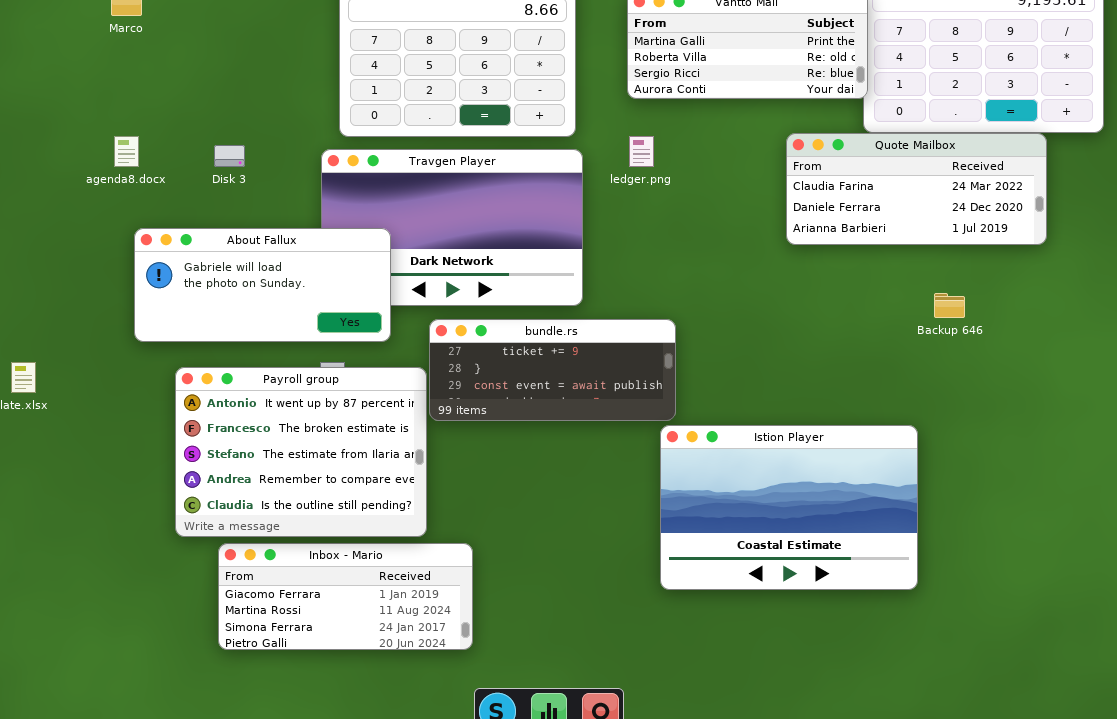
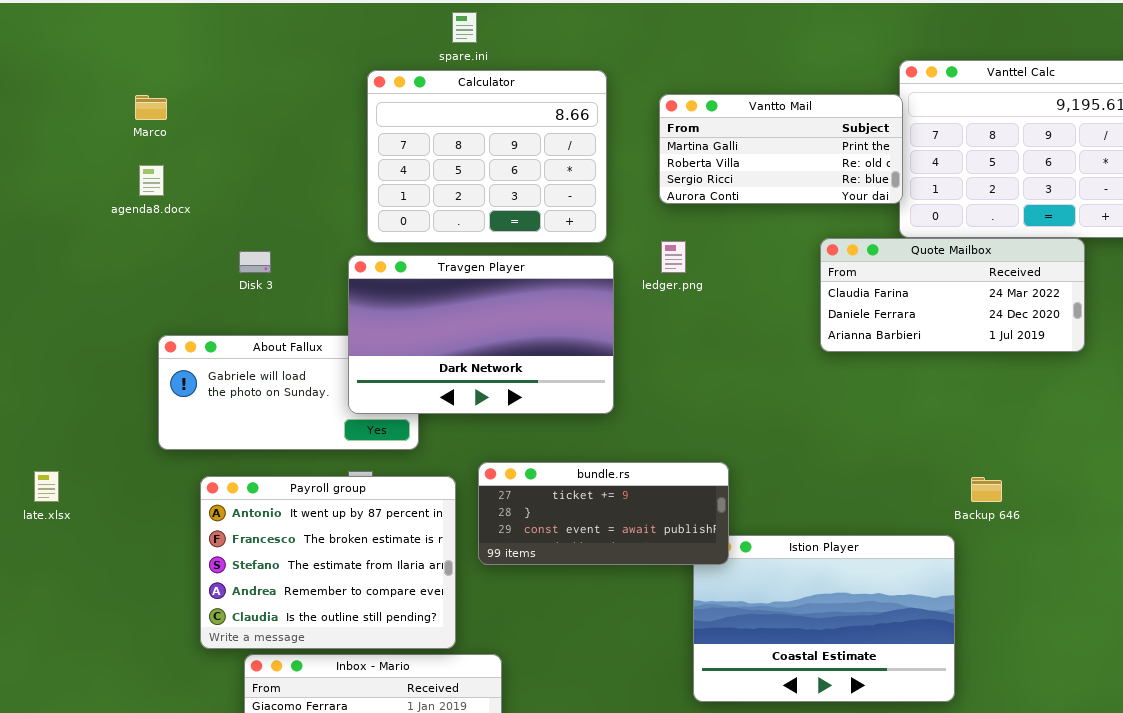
agenda8.docx: [114,136,139,167] -> [139,165,164,196], moved
Travgen Player: [321,149,583,306] -> [348,255,614,414], raised
Backup 646: [934,293,965,318] -> [971,477,1002,502], moved
bundle.rs: [429,319,676,421] -> [478,462,729,565], moved

